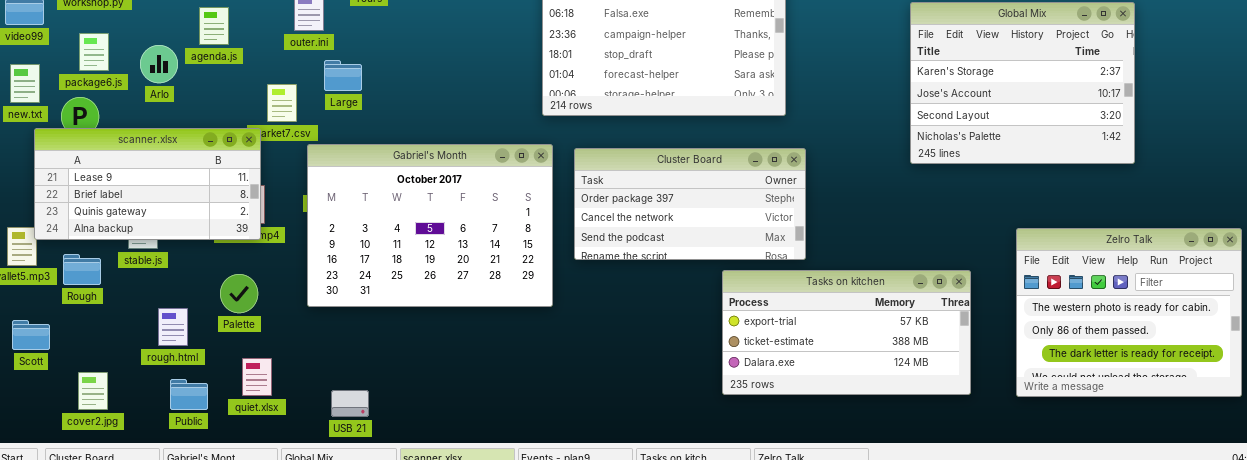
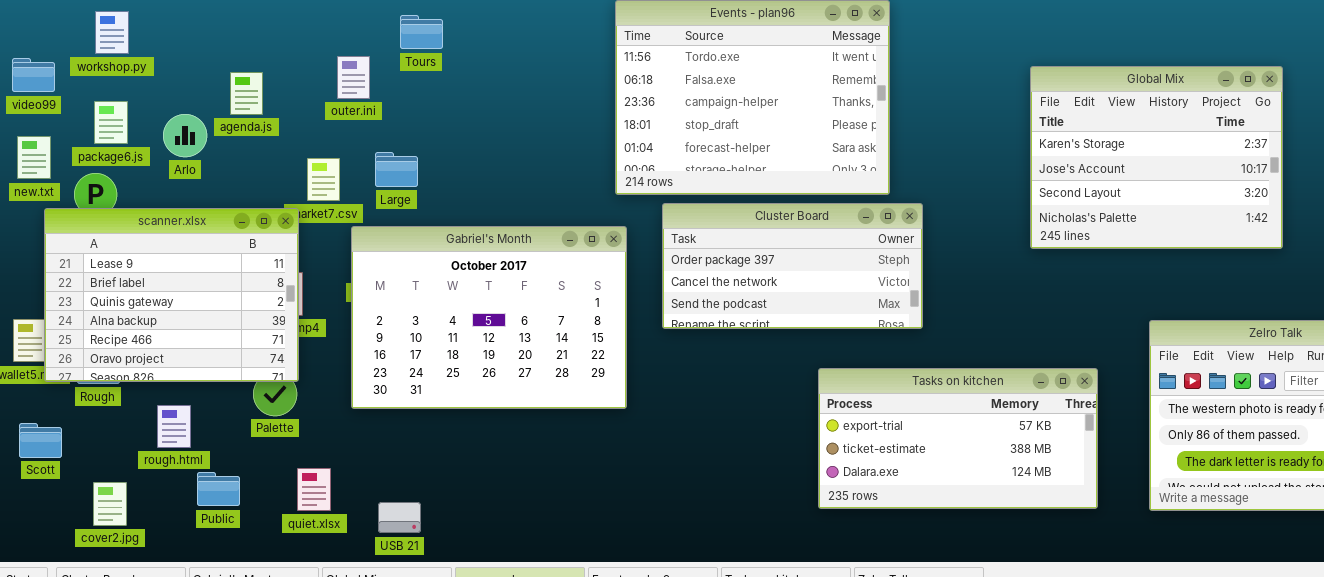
Large: [324,60,362,91] -> [375,152,418,187], moved
scanner.xlsx: [34,128,261,240] -> [44,208,299,382], resized
Cluster Board: [574,148,806,260] -> [662,203,923,329], moved
rough.html: [158,308,188,346] -> [157,405,191,448], moved
quiet.xlsx: [242,358,272,396] -> [297,468,331,511], moved
Public: [170,379,208,410] -> [197,472,240,506], moved

